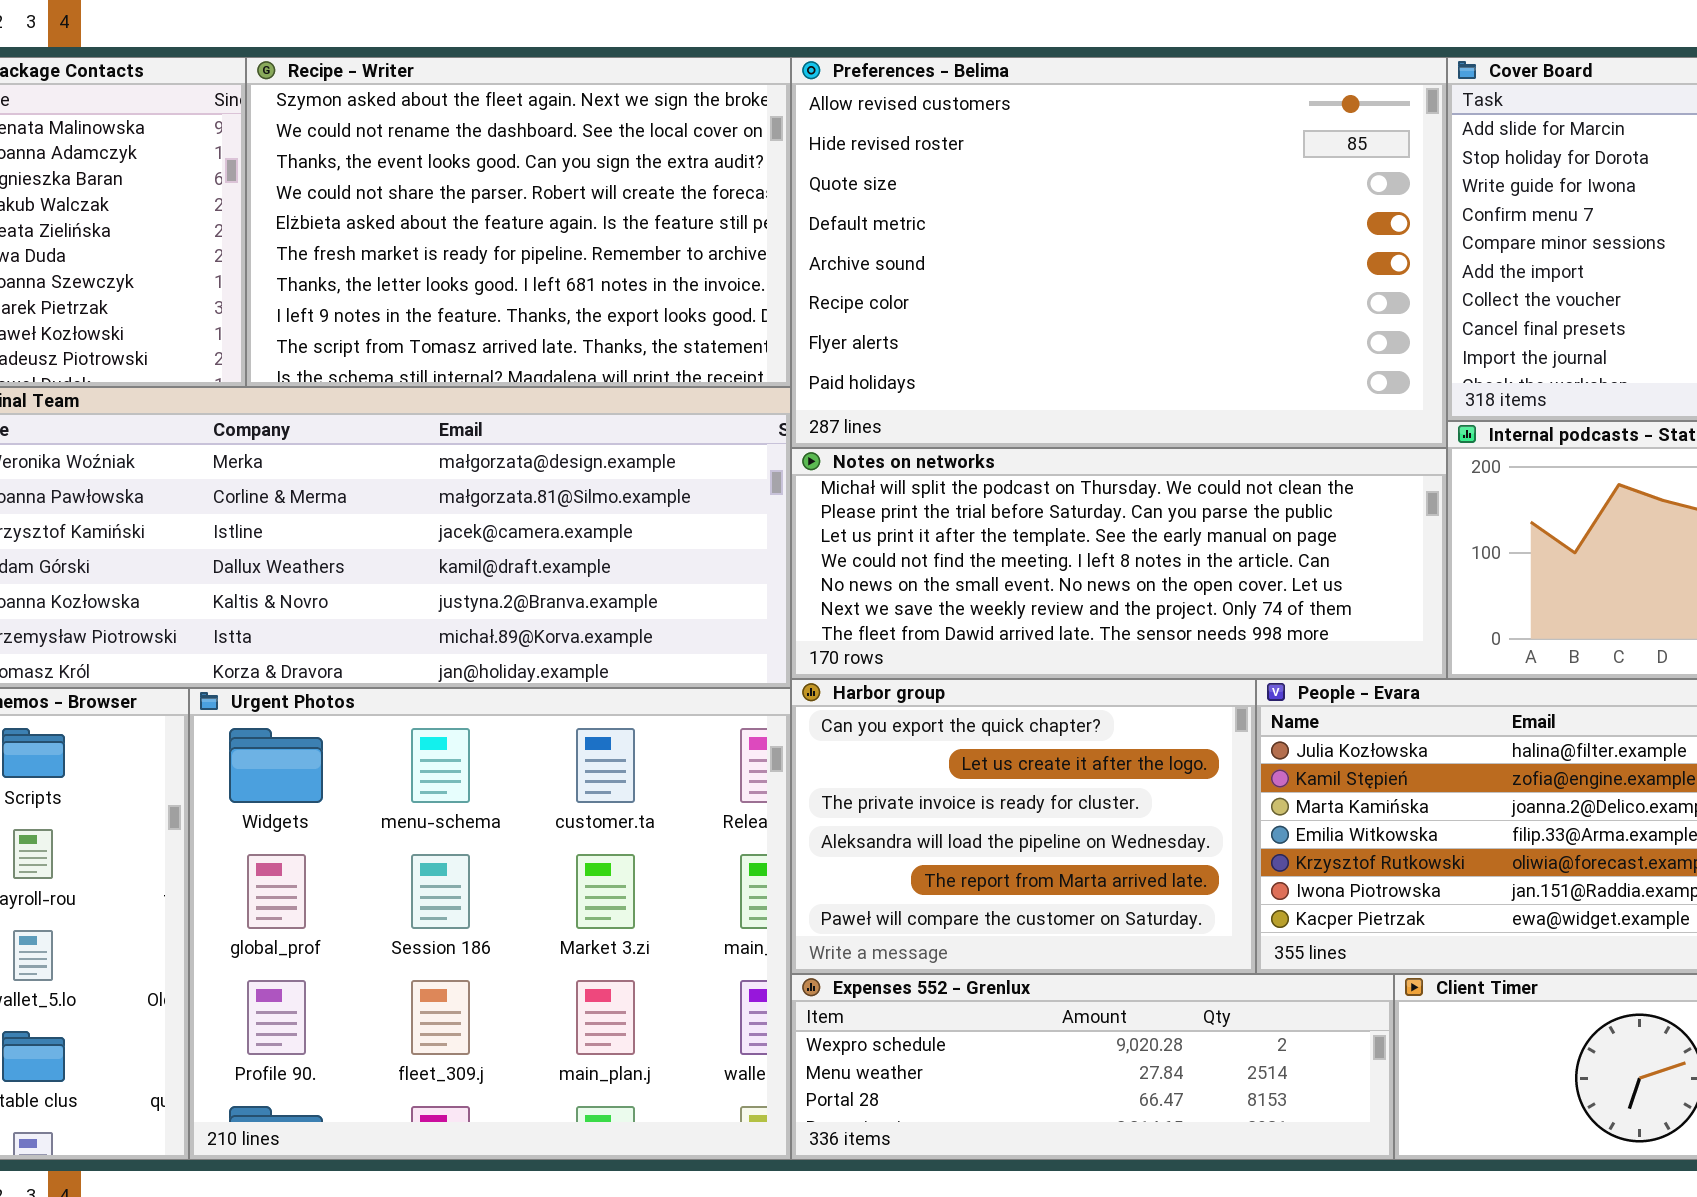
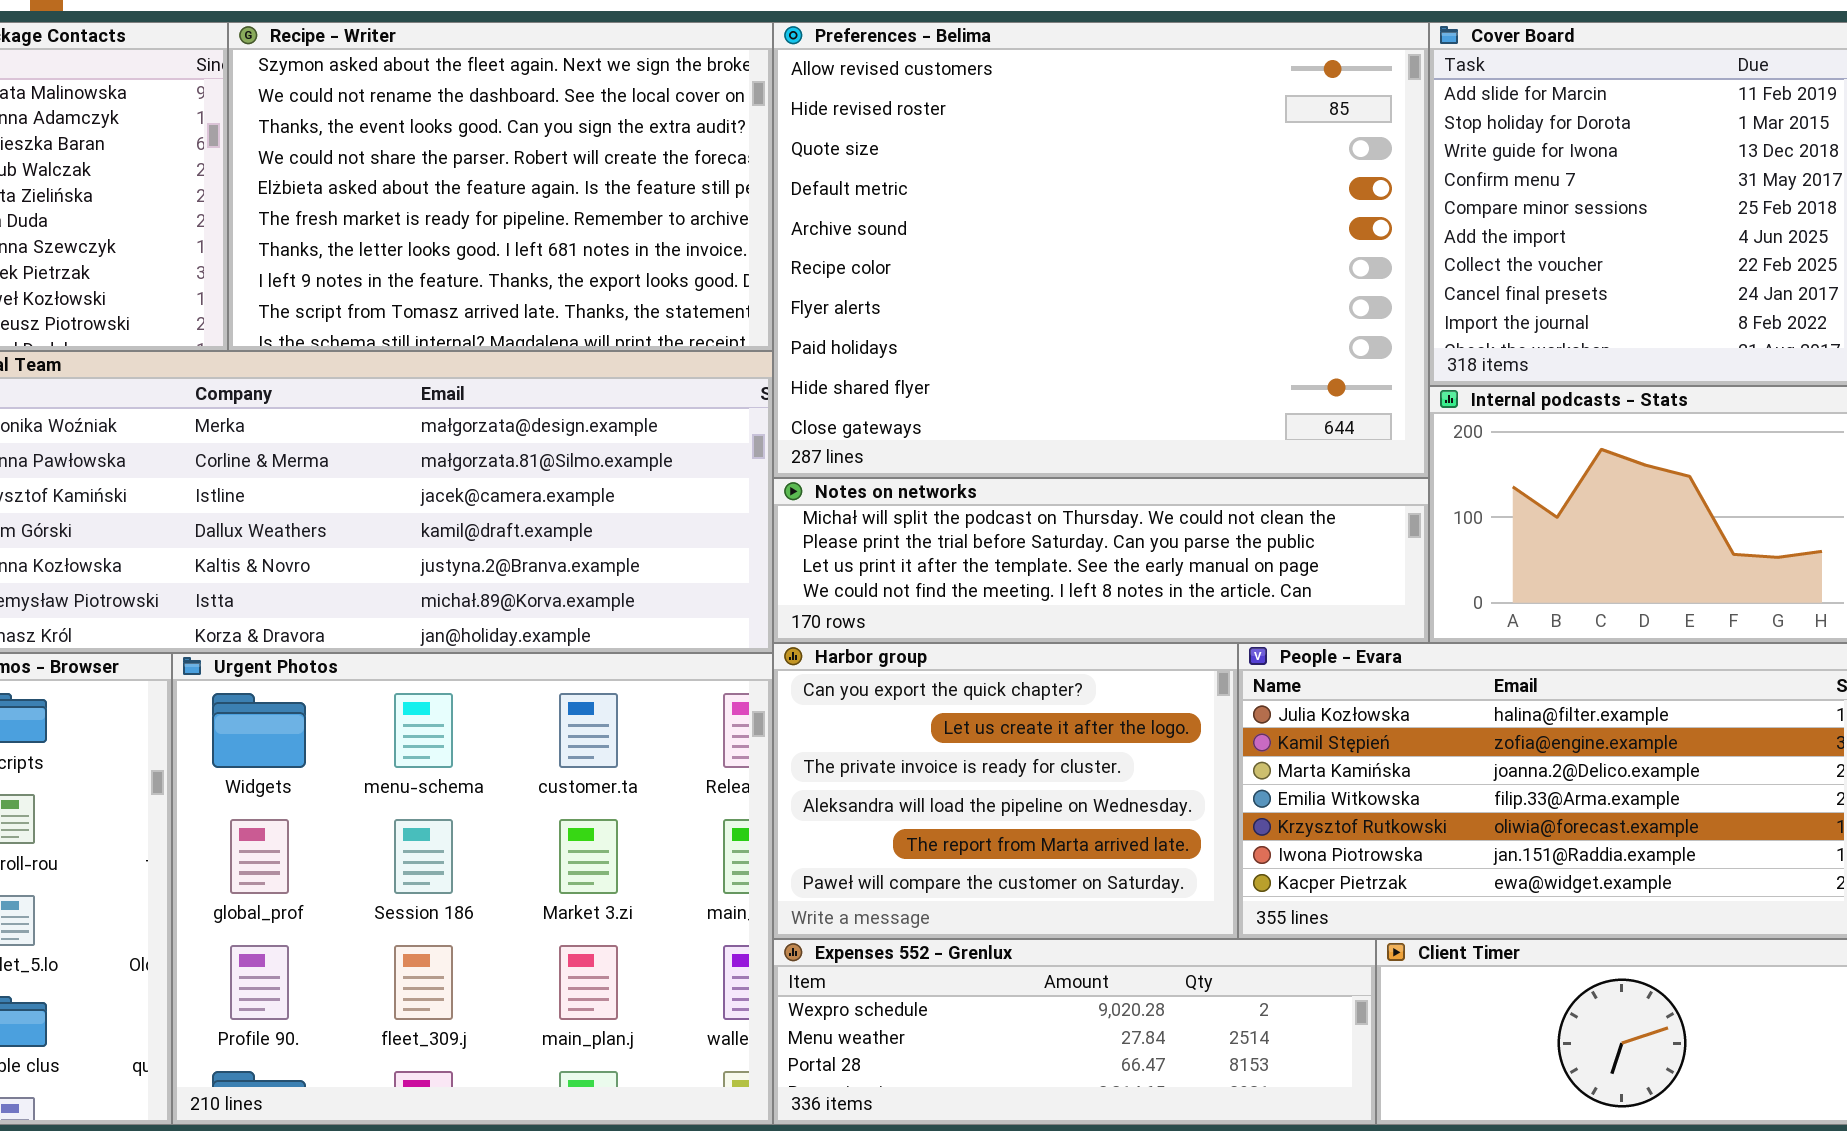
Preferences - Belima: [791,57,1447,448] -> [773,22,1429,478], resized
Notes on networks: [791,448,1447,679] -> [773,478,1429,643], resized

